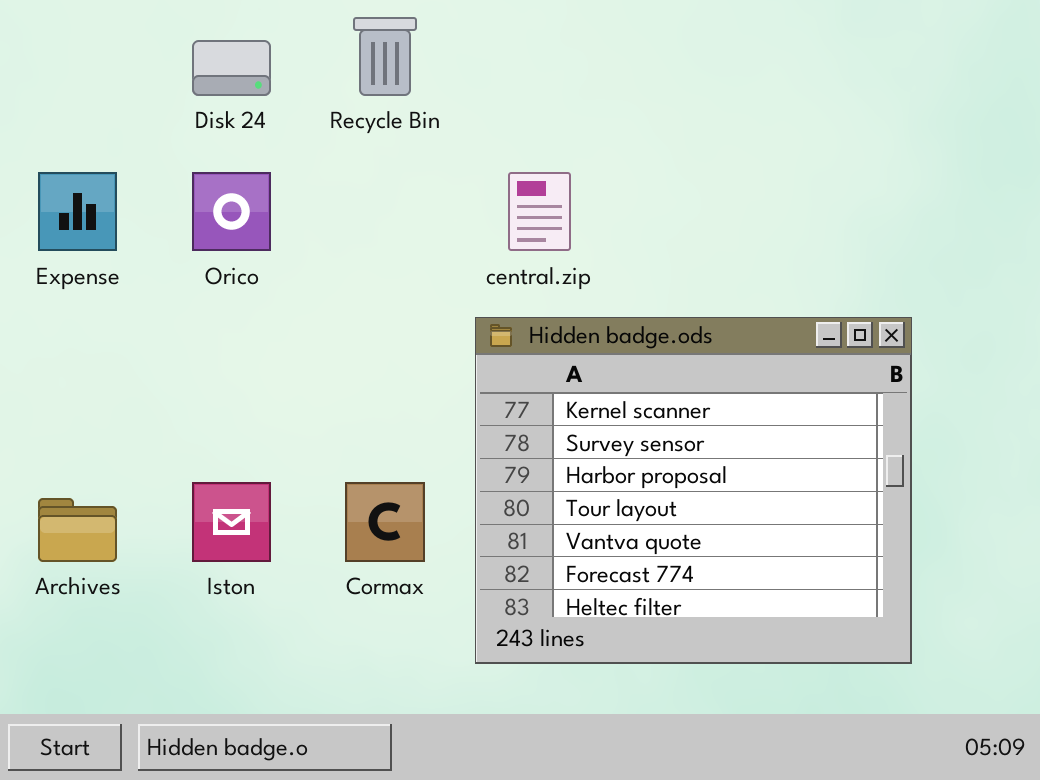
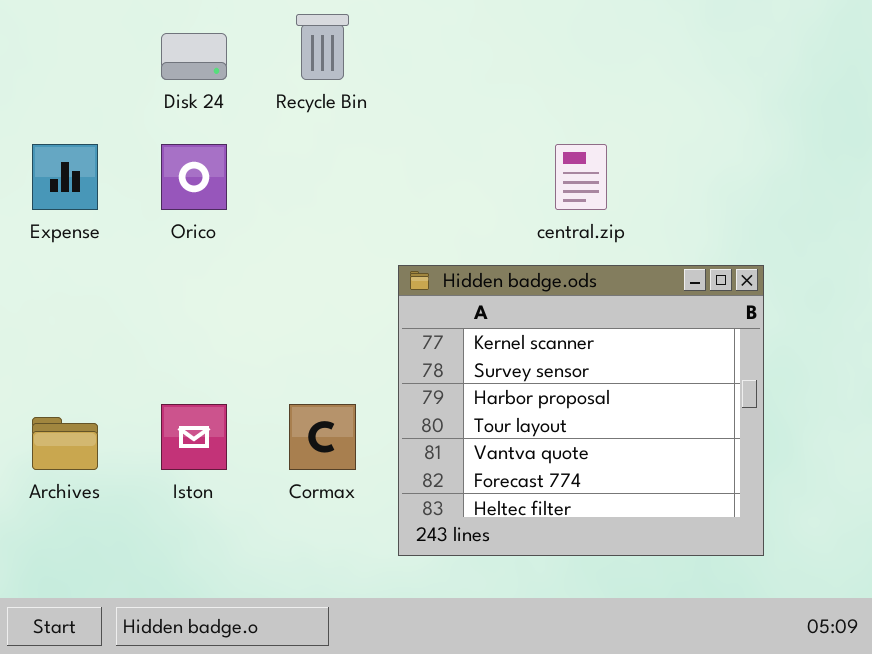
central.zip: [508,172,571,251] -> [555,144,607,210], moved

